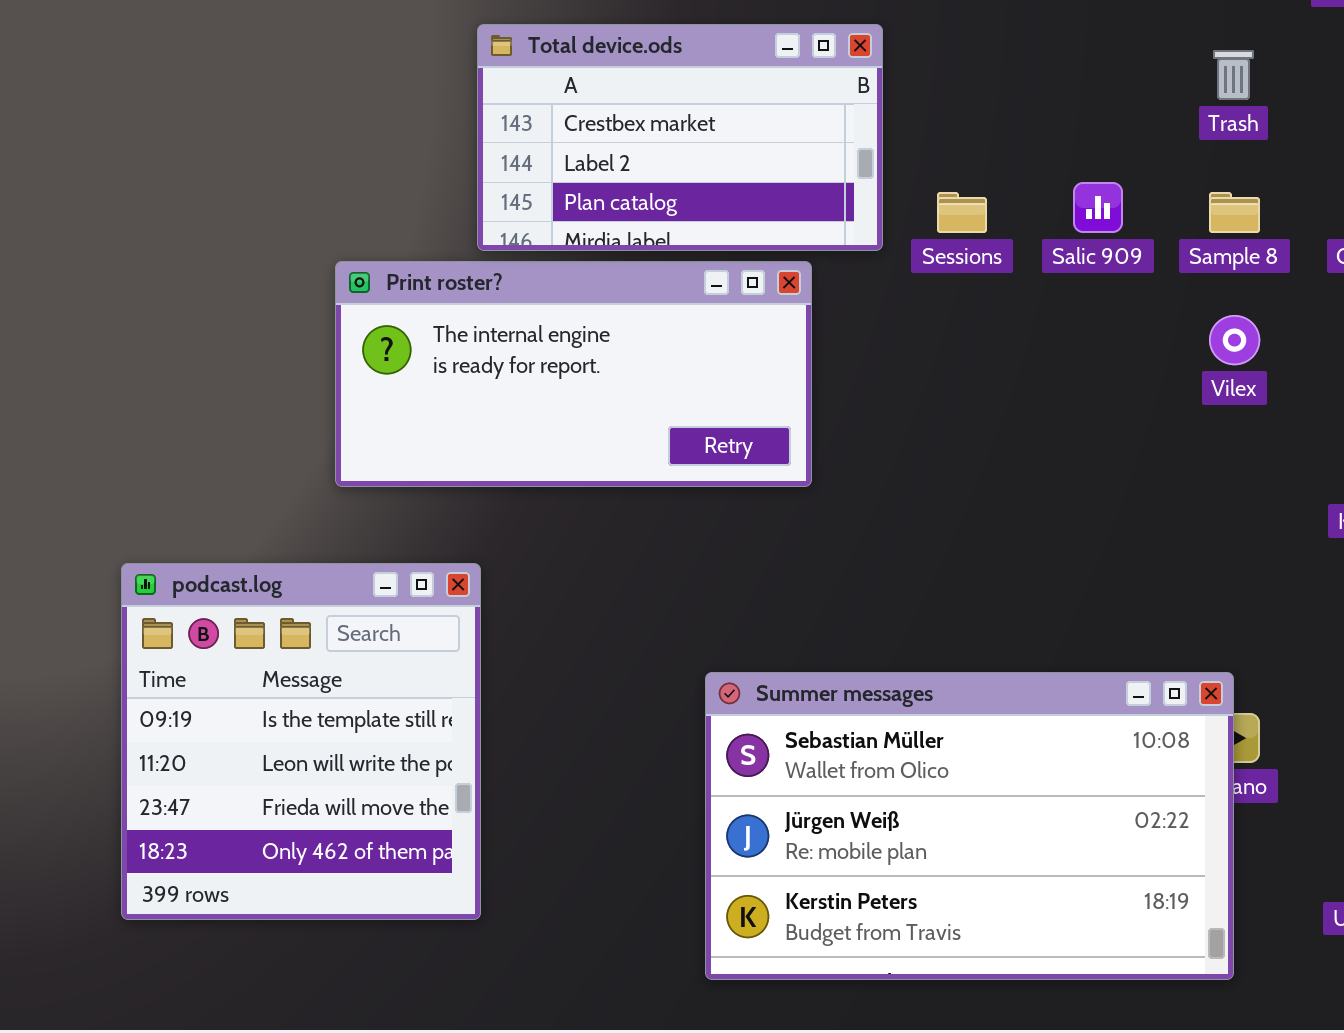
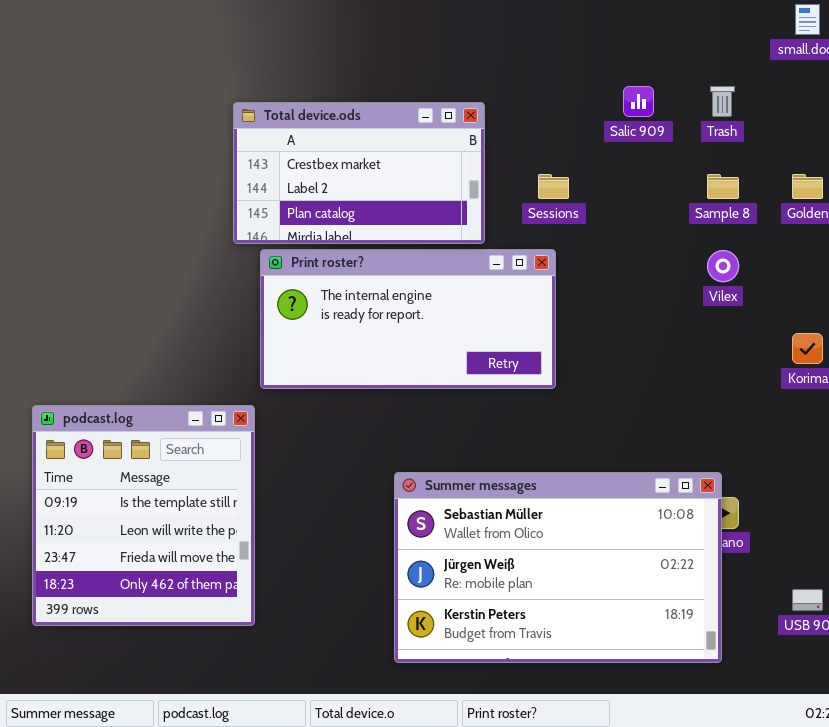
Total device.ods: [477,24,883,251] -> [233,102,485,244], moved
Salic 909: [1073,182,1123,233] -> [623,86,654,117], moved
Print roster?: [335,261,812,487] -> [260,249,556,389], moved

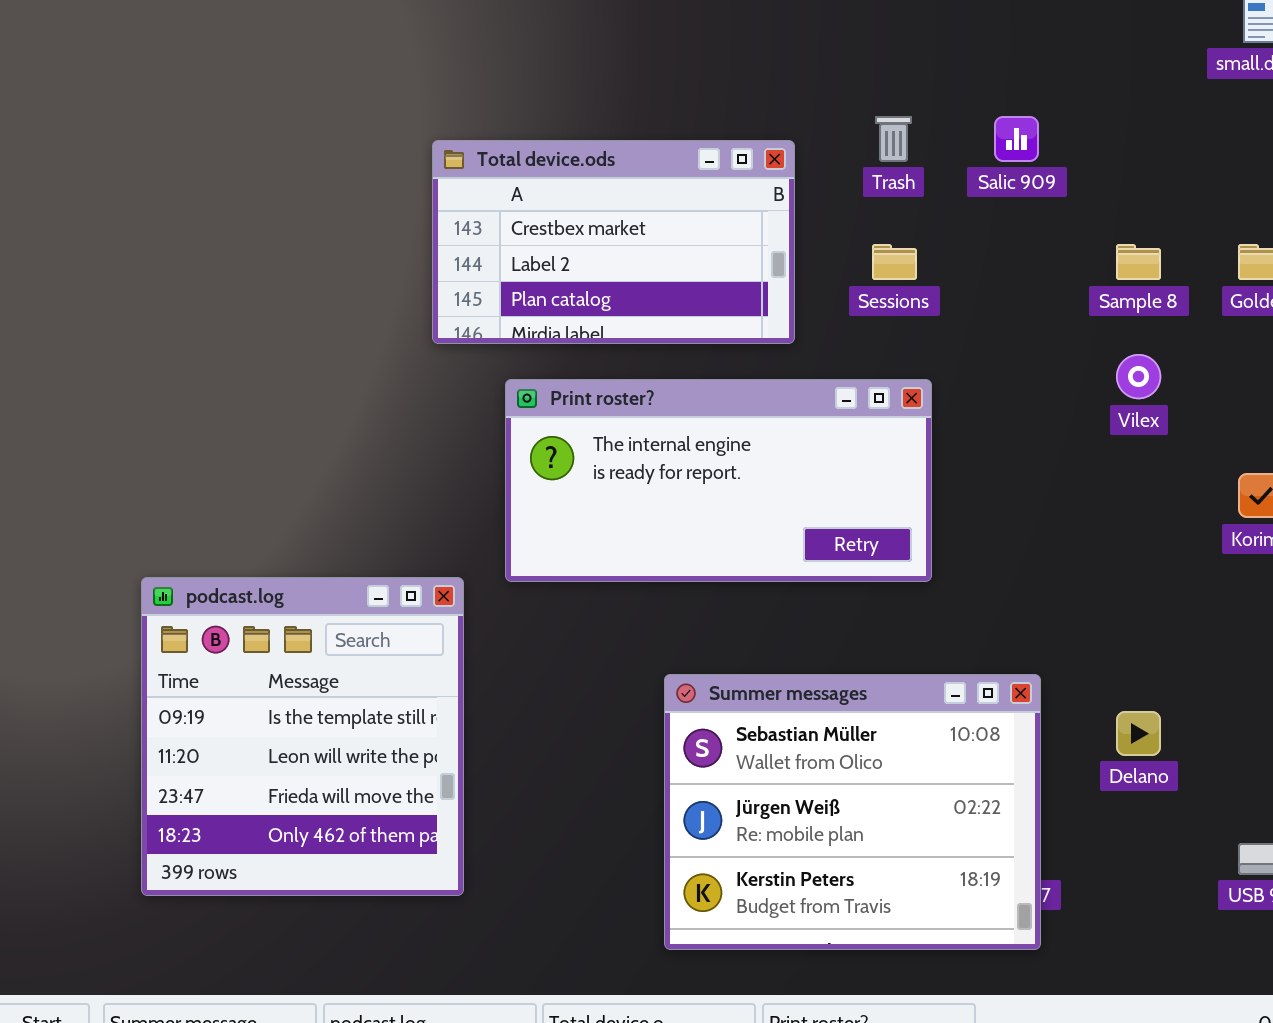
Trash: [710,86,735,117] -> [875,116,912,162], moved
Print roster?: [260,249,556,389] -> [505,379,932,582], moved
Summer messages: [394,472,722,663] -> [664,674,1041,950], resized

